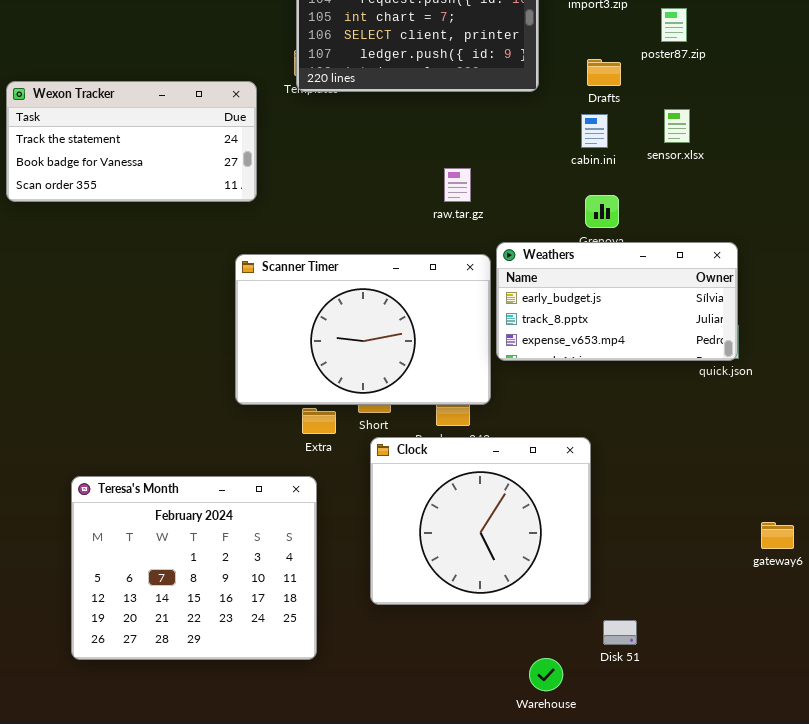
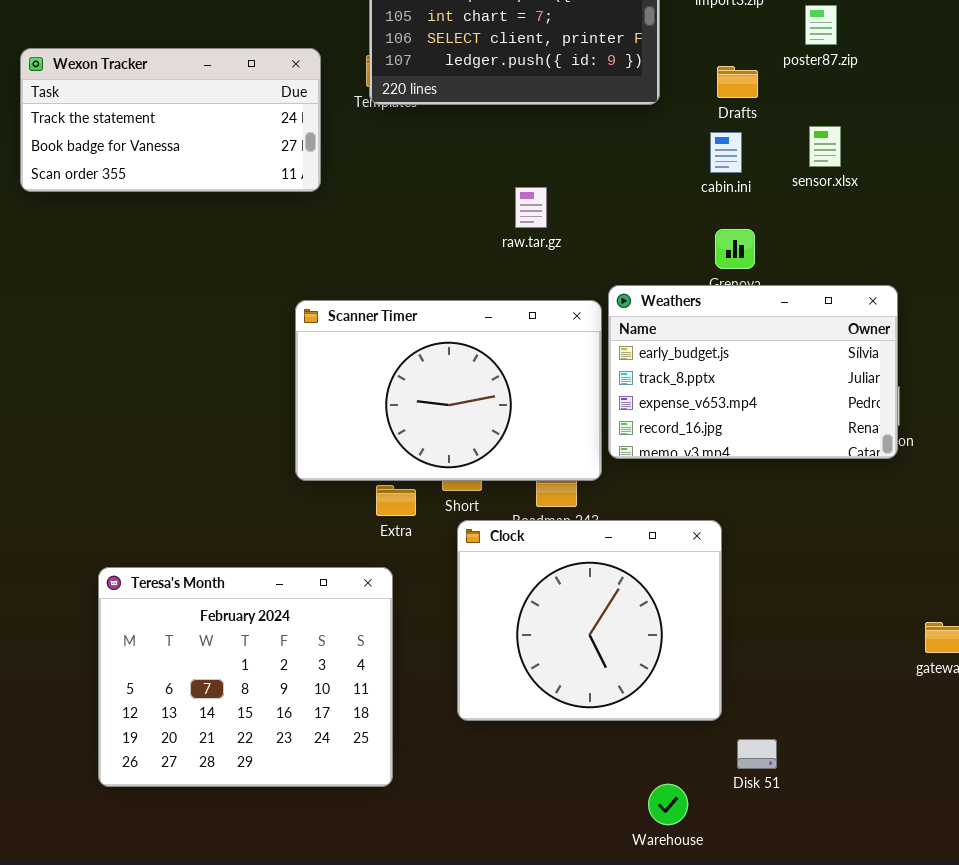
Wexon Tracker: [6,81,257,202] -> [20,48,321,192], moved
raw.tar.gz: [444,168,471,202] -> [515,187,547,228], moved
Weathers: [496,242,738,361] -> [608,285,898,459], resized

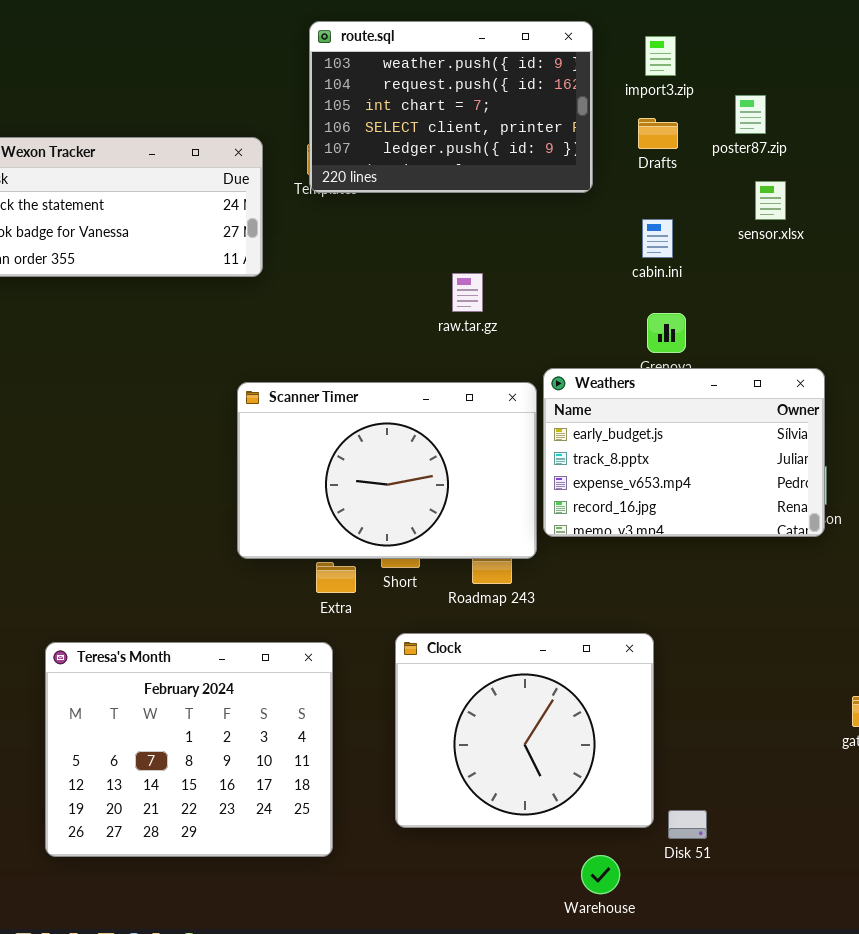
Drafts: [717,66,758,98] -> [638,118,678,149], moved
sensor.xlsx: [809,126,841,167] -> [755,181,786,220], moved
Clock: [457,520,722,721] -> [395,633,654,828], moved

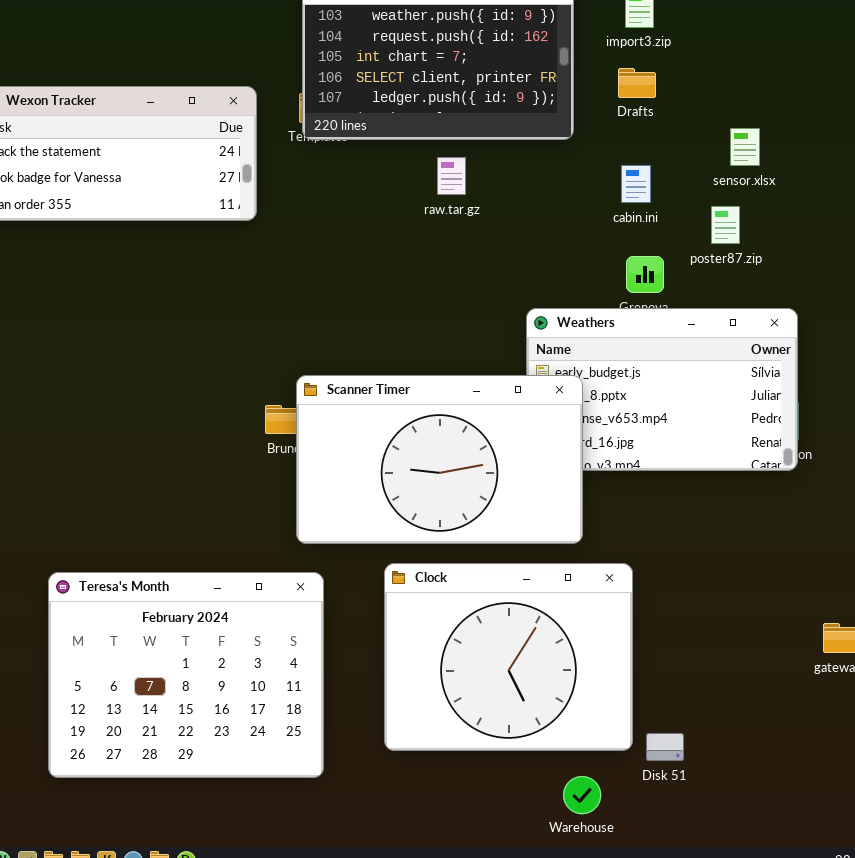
poster87.zip: [735,95,766,134] -> [711,206,740,244], moved
raw.tar.gz: [452,273,483,312] -> [437,157,466,195], moved
Scanner Timer: [237,382,537,559] -> [296,375,583,544], moved

